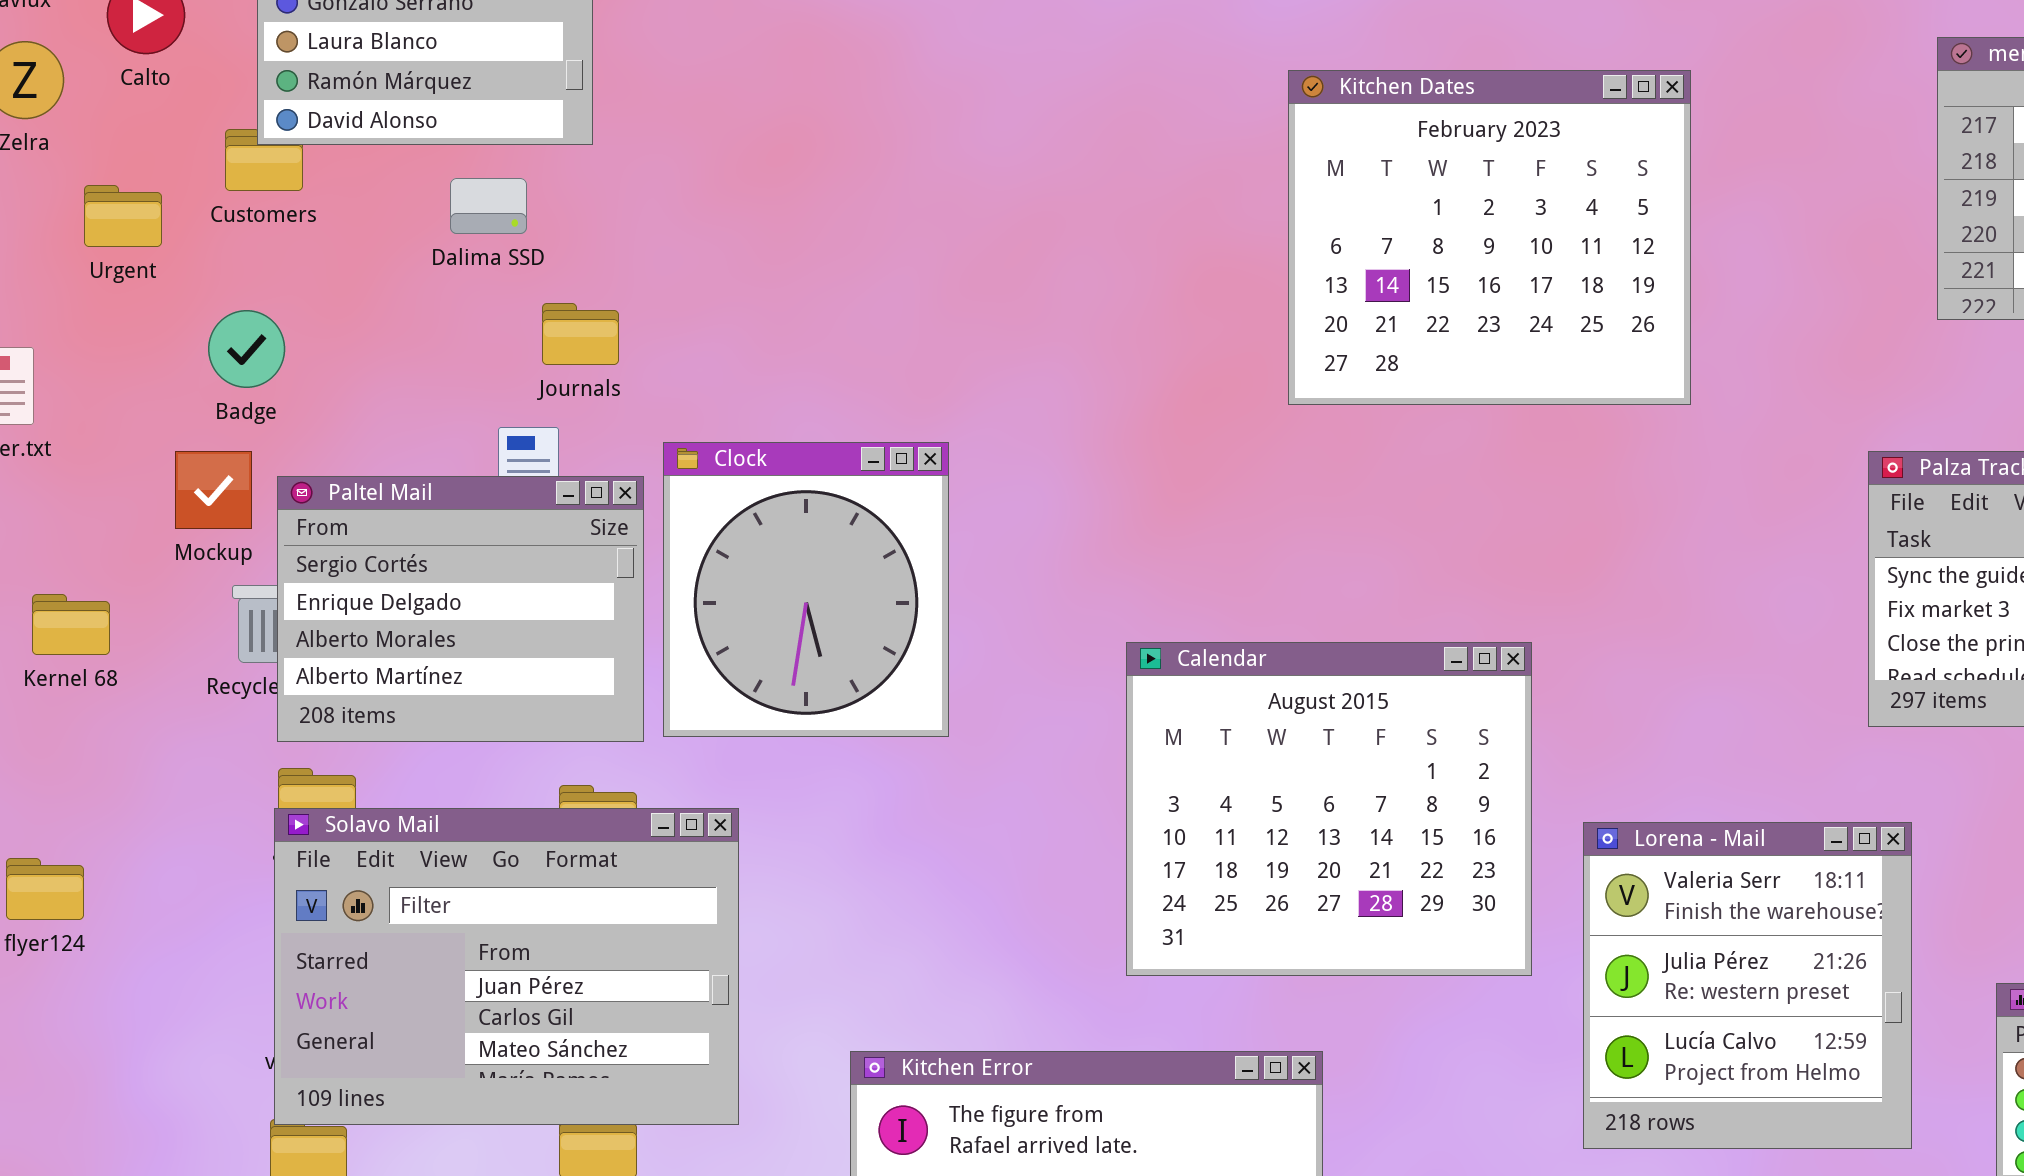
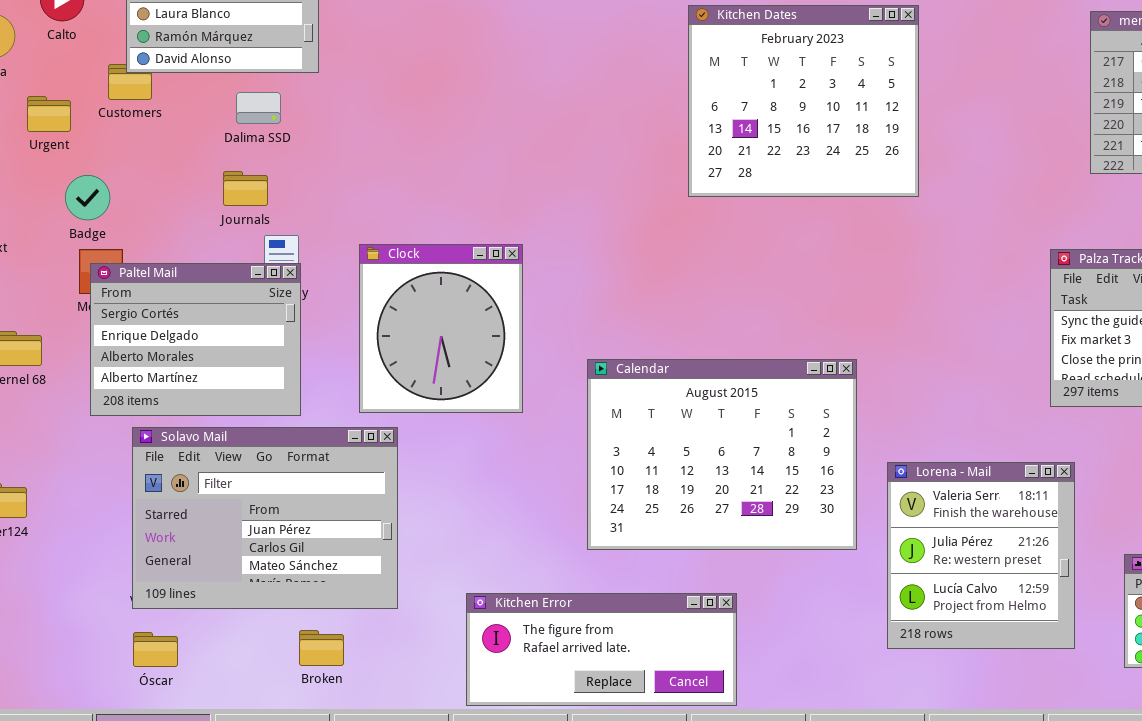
Kitchen Dates: [1288,70,1691,405] -> [688,5,919,197], moved
Journals: [542,303,619,365] -> [223,171,268,206], moved
Badge: [208,310,285,388] -> [65,175,110,220], moved
Paltel Mail: [277,476,644,742] -> [90,263,301,416], moved
Calendar: [1126,642,1532,976] -> [587,359,857,550], resized
Solavo Mail: [274,808,739,1125] -> [132,427,398,609], moved

